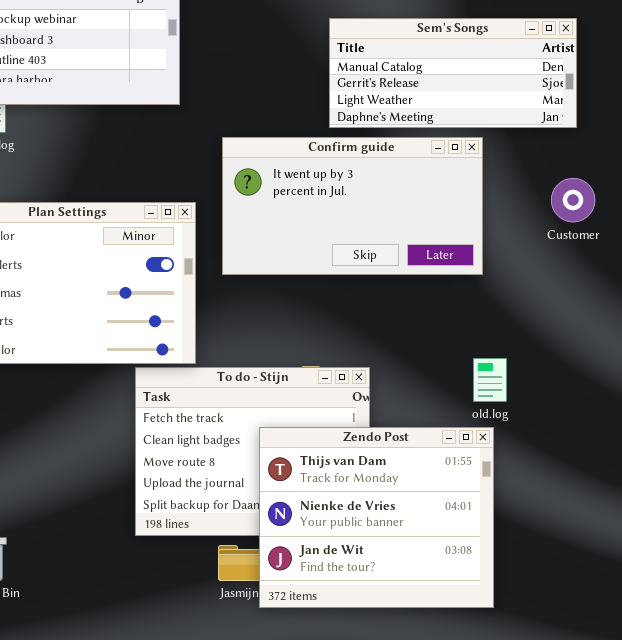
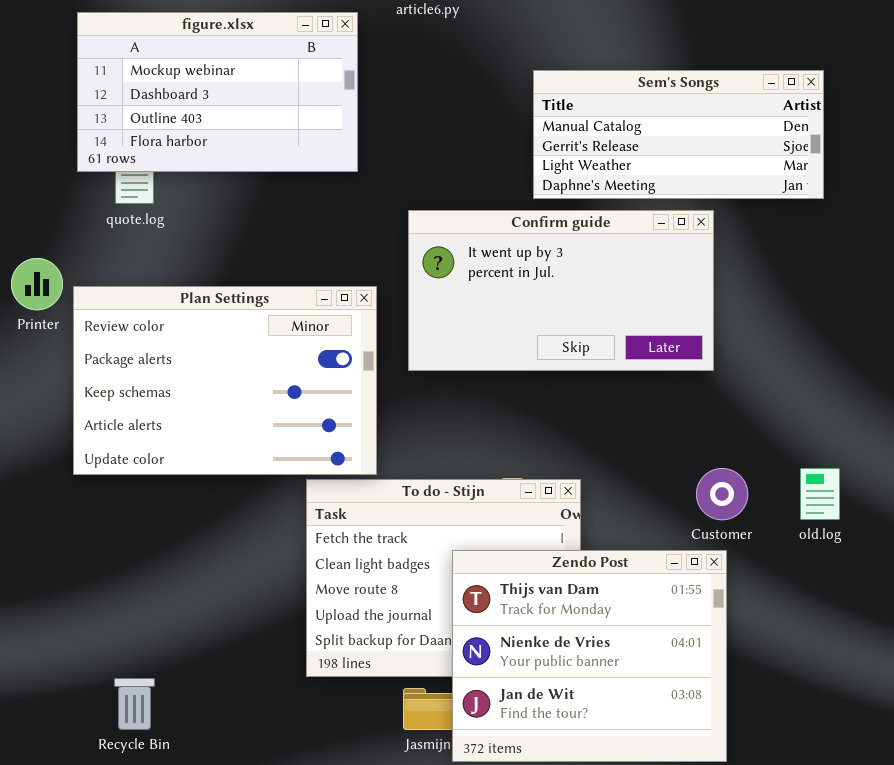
Customer: [551,178,595,222] -> [696,468,748,520], moved
old.log: [473,358,507,402] -> [800,468,840,520], moved

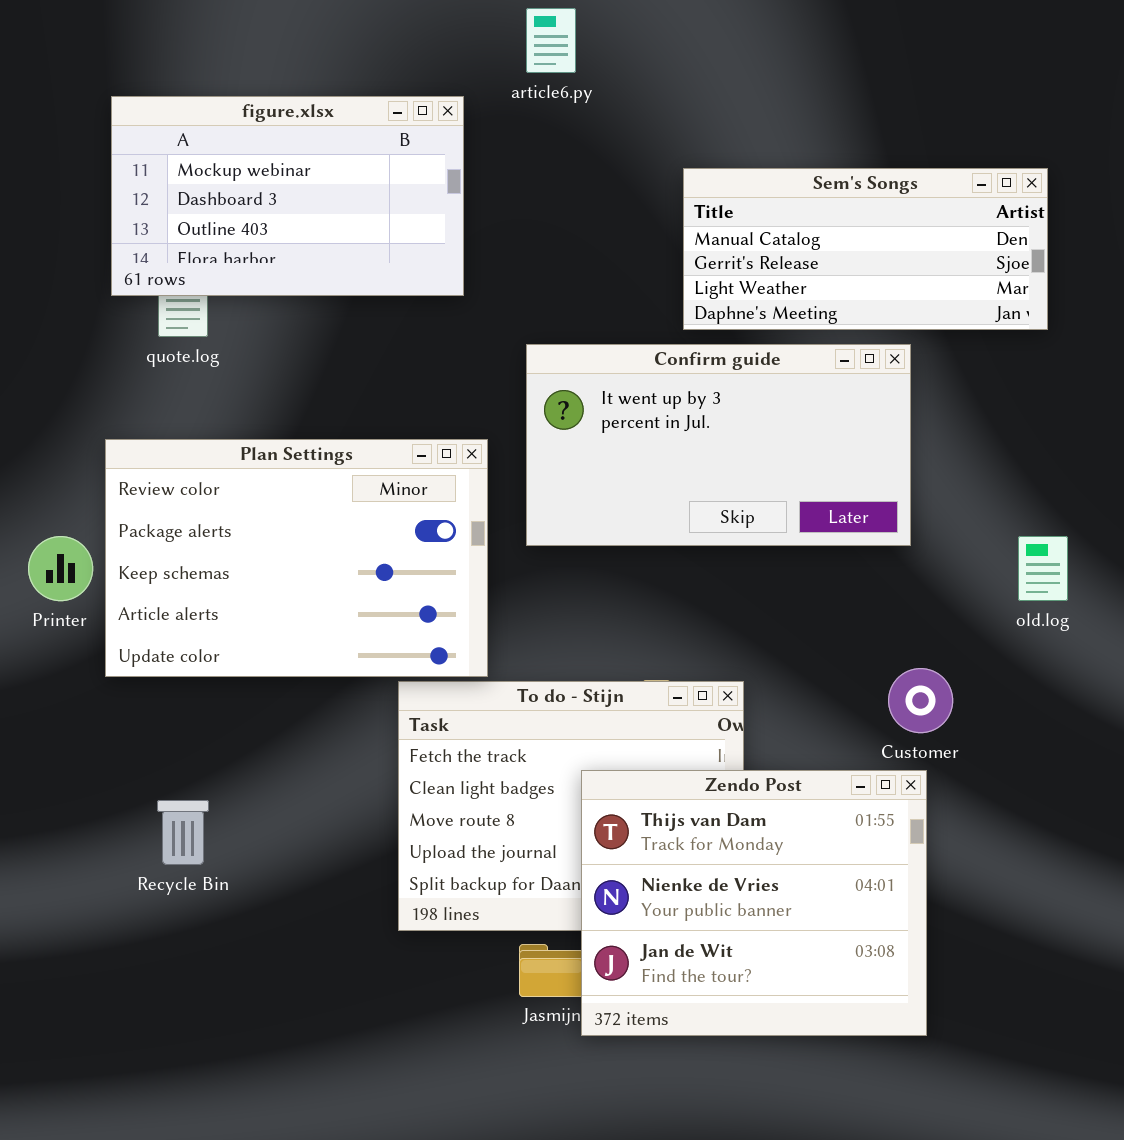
Printer: [11,258,63,310] -> [28,536,93,601], moved
old.log: [800,468,840,520] -> [1018,536,1068,601], moved
Recycle Bin: [114,678,155,730] -> [157,800,209,865], moved

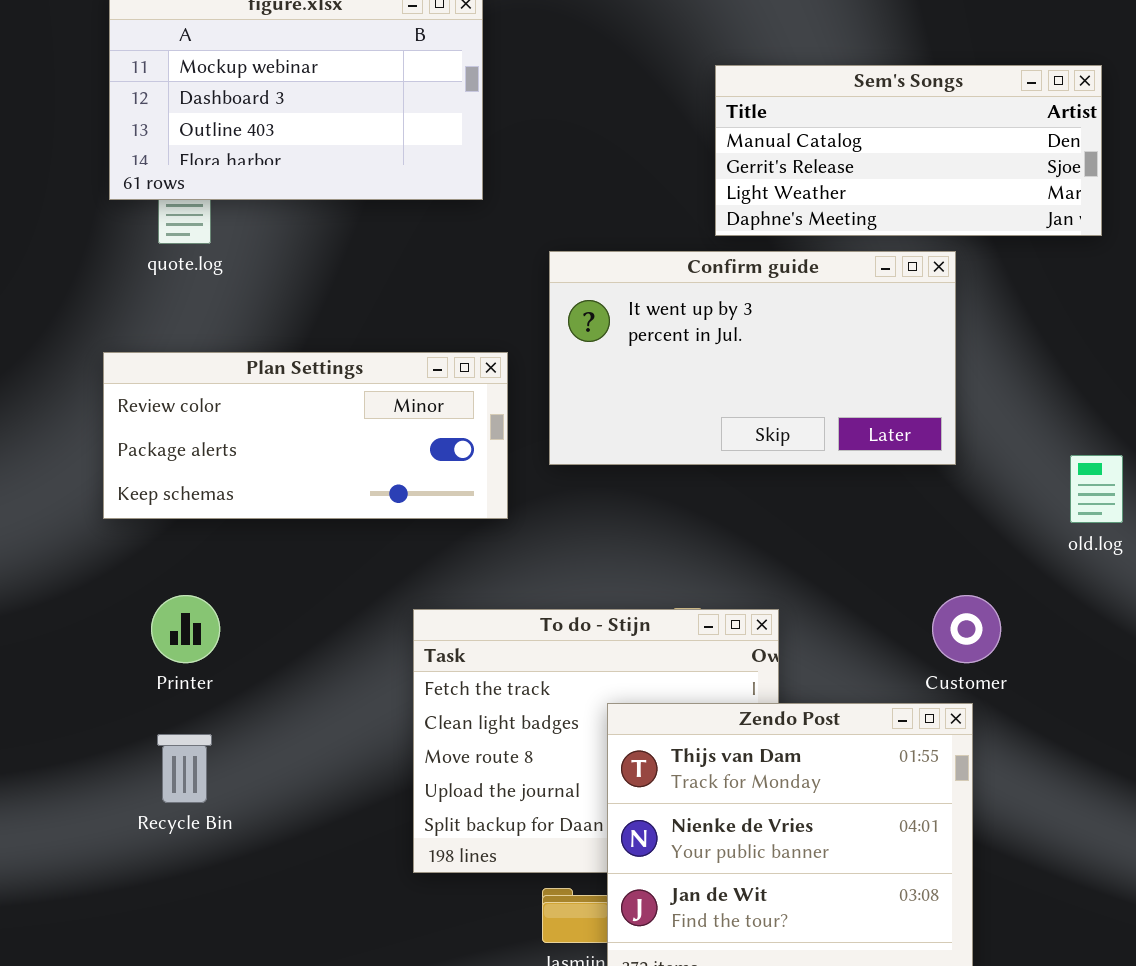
Plan Settings: [105,439,488,677] -> [103,352,508,519], resized
Printer: [28,536,93,601] -> [151,595,220,663], moved

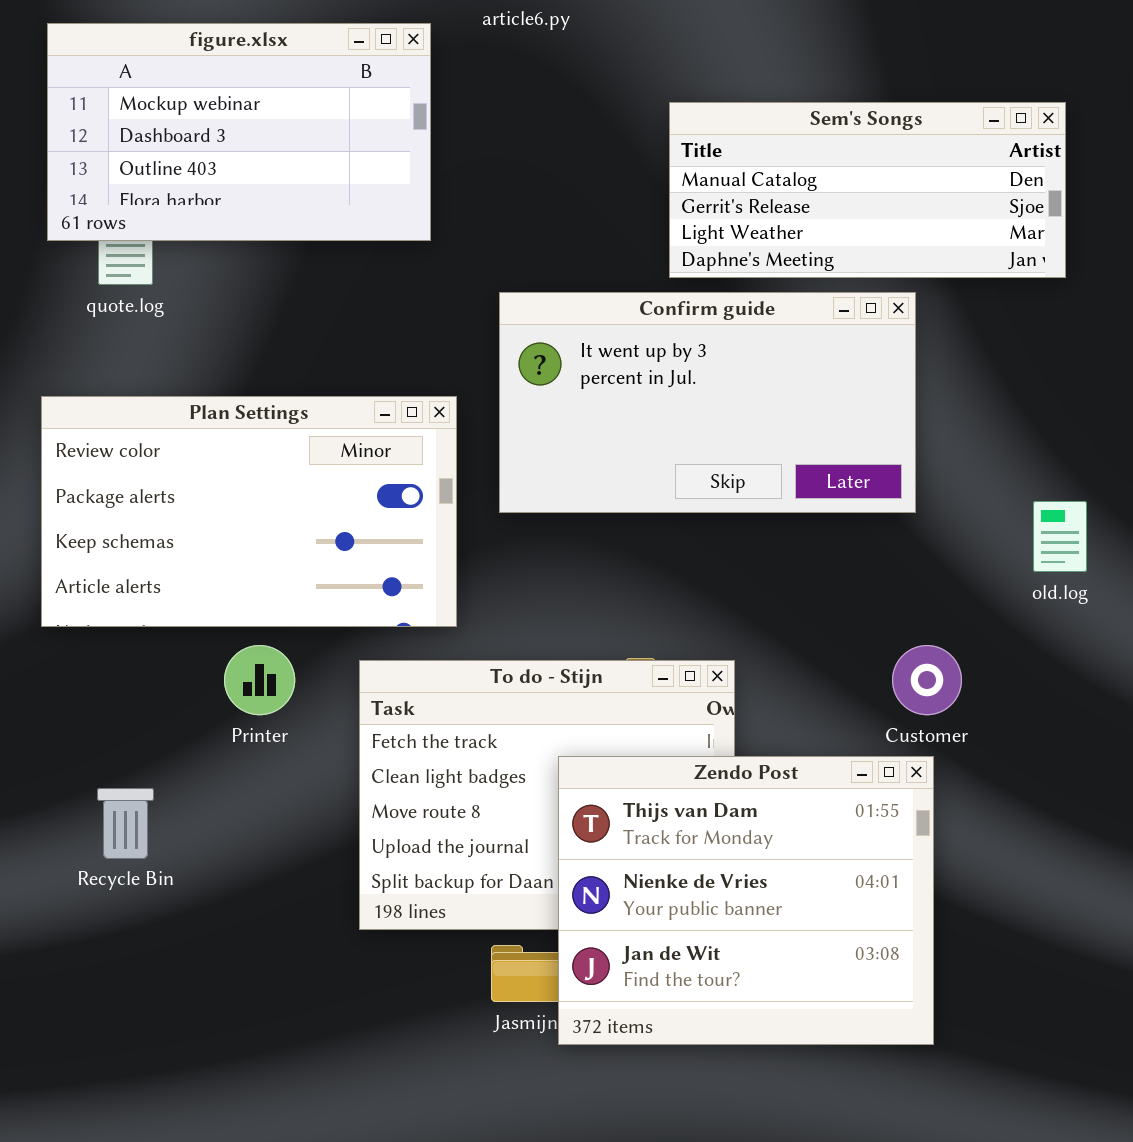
Plan Settings: [103,352,508,519] -> [41,396,457,627], resized
Printer: [151,595,220,663] -> [224,645,295,715], moved

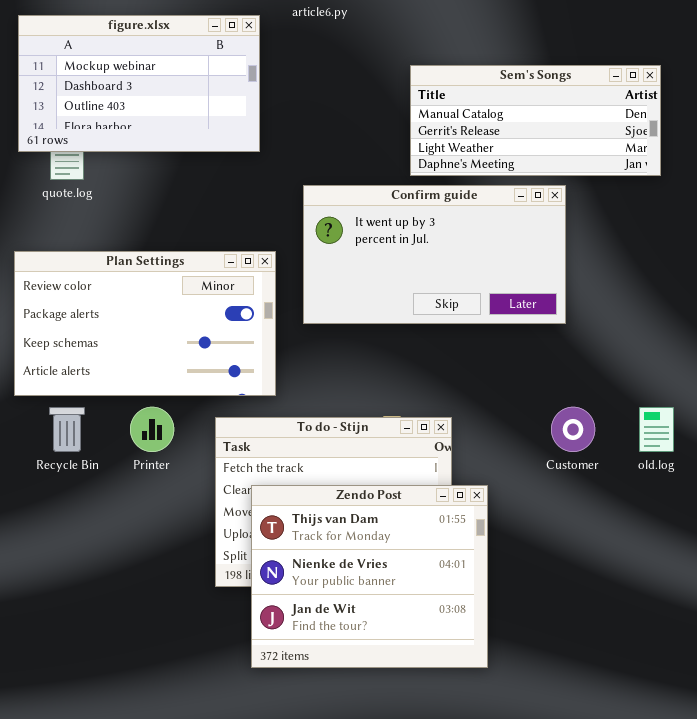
old.log: [1033,501,1087,572] -> [639,407,674,452], moved
Zendo Post: [558,756,934,1045] -> [251,485,488,668], moved
Recycle Bin: [97,788,154,859] -> [49,407,85,452], moved

